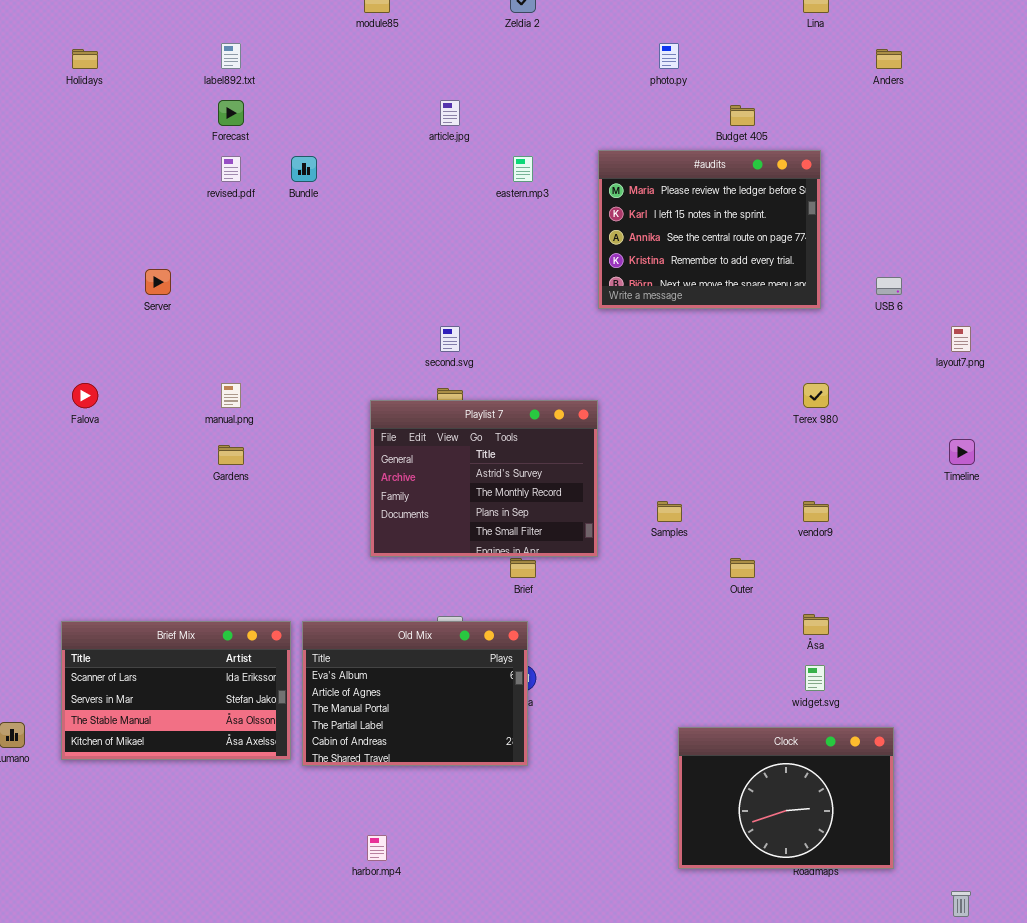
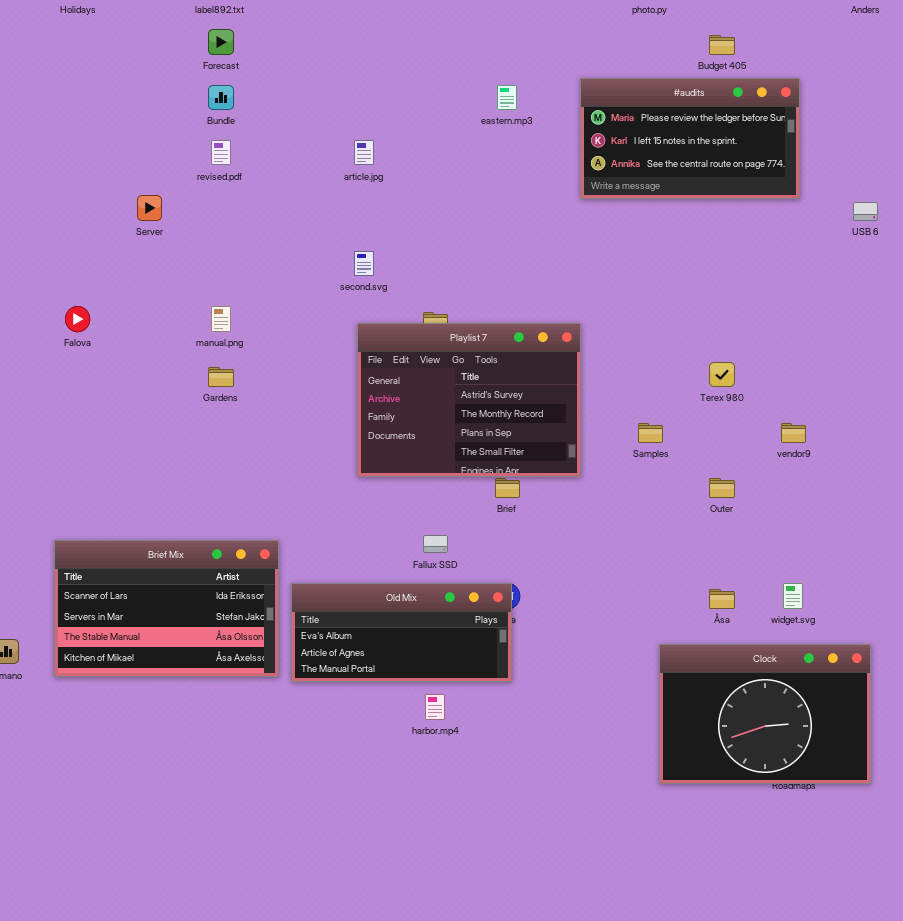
article.jpg: [440,100,460,126] -> [354,140,374,165], moved
#audits: [598,150,821,309] -> [580,78,800,199], resized
revised.pdf: [221,156,241,182] -> [211,140,231,165], moved
Bundle: [291,156,317,182] -> [208,85,234,110], moved
second.svg: [440,326,460,352] -> [354,251,374,276], moved
Terex 980: [803,383,829,408] -> [709,362,735,387], moved
Åsa: [803,614,829,635] -> [709,589,735,609], moved
Old Mix: [302,621,528,766] -> [291,583,512,682], resized
harbor.mp4: [367,835,387,861] -> [425,694,445,720], moved

